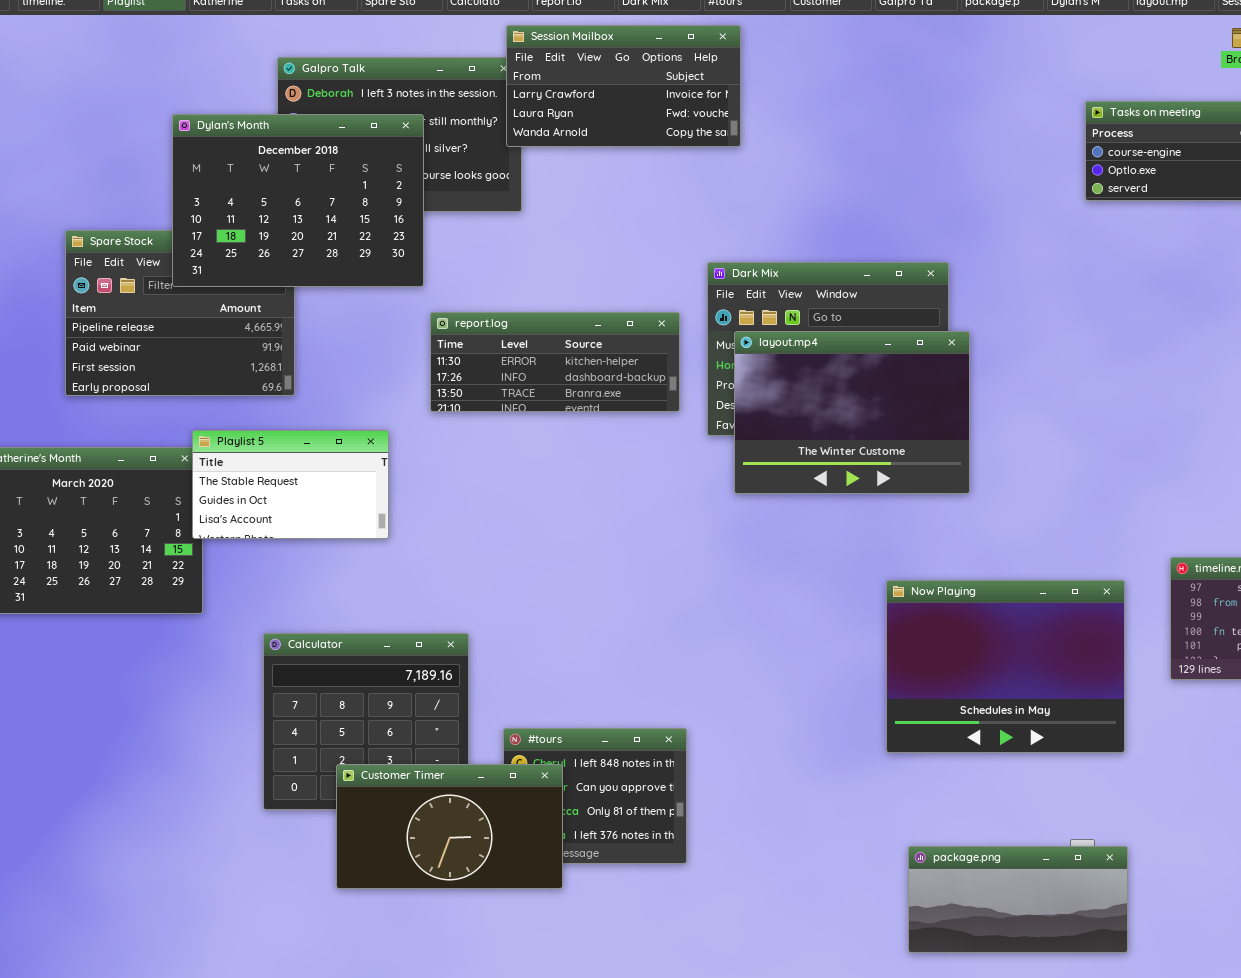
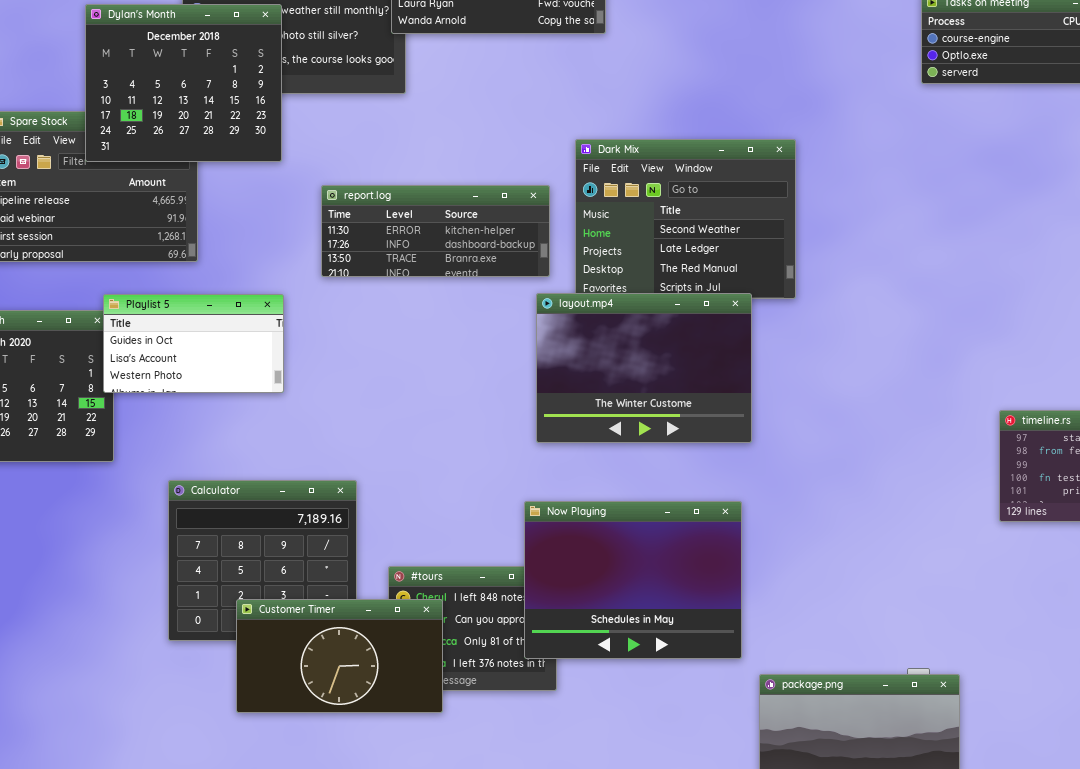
Dylan's Month: [172,114,424,287] -> [85,4,282,162], resized
layout.mp4: [734,331,970,494] -> [536,293,752,443], moved
Playlist 5: [192,430,389,539] -> [103,294,284,393], scrolled down 1 row
Now Playing: [886,580,1125,753] -> [524,501,742,659], moved

